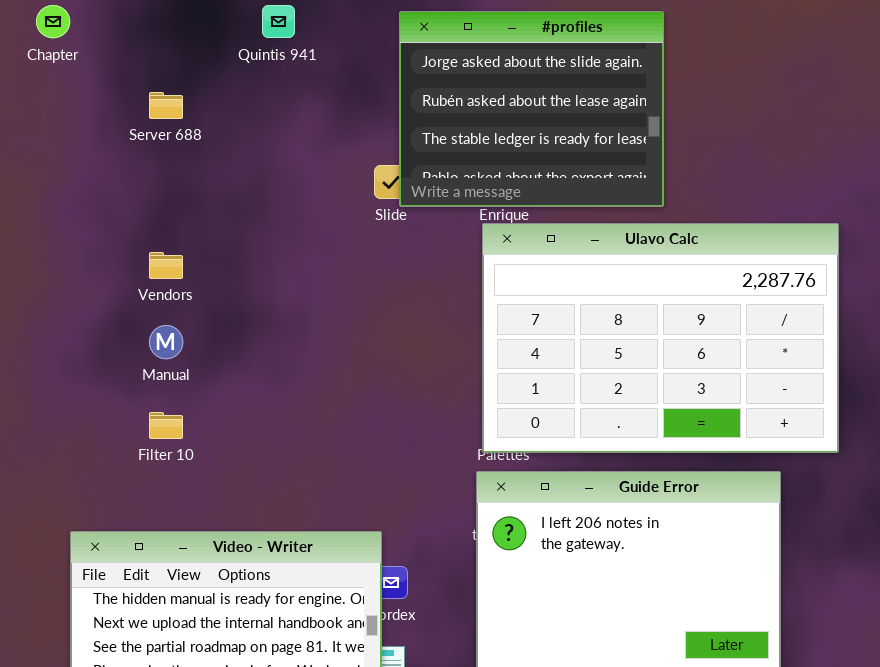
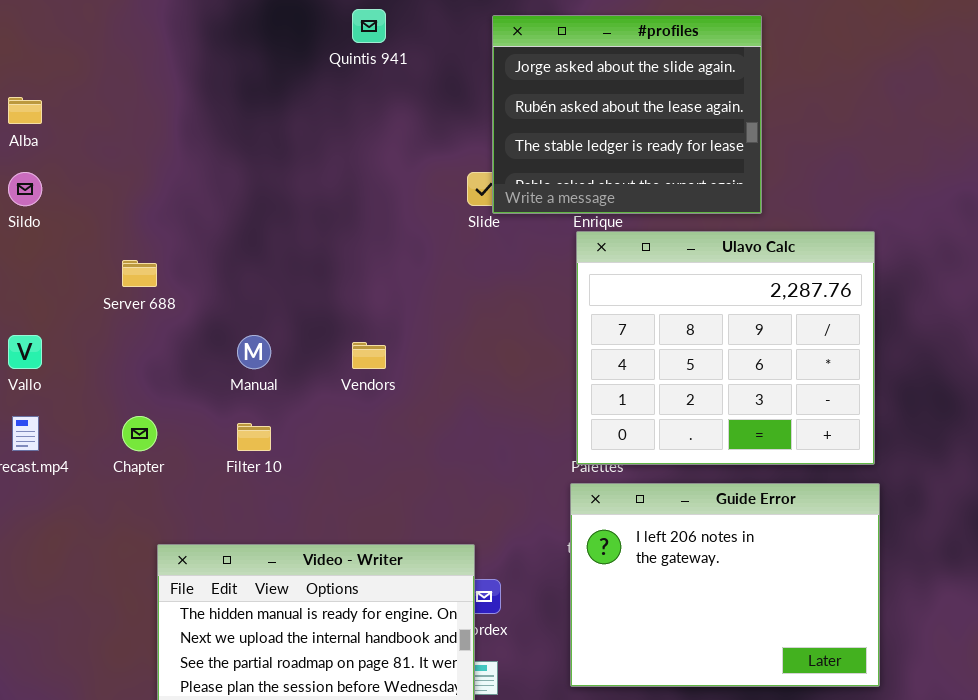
Chapter: [36,5,70,38] -> [122,416,157,451], moved
Server 688: [149,92,183,119] -> [122,260,157,287], moved
Ulavo Calc: [482,223,839,453] -> [576,231,875,465], resized
Vendors: [149,252,183,279] -> [352,342,386,369], moved

